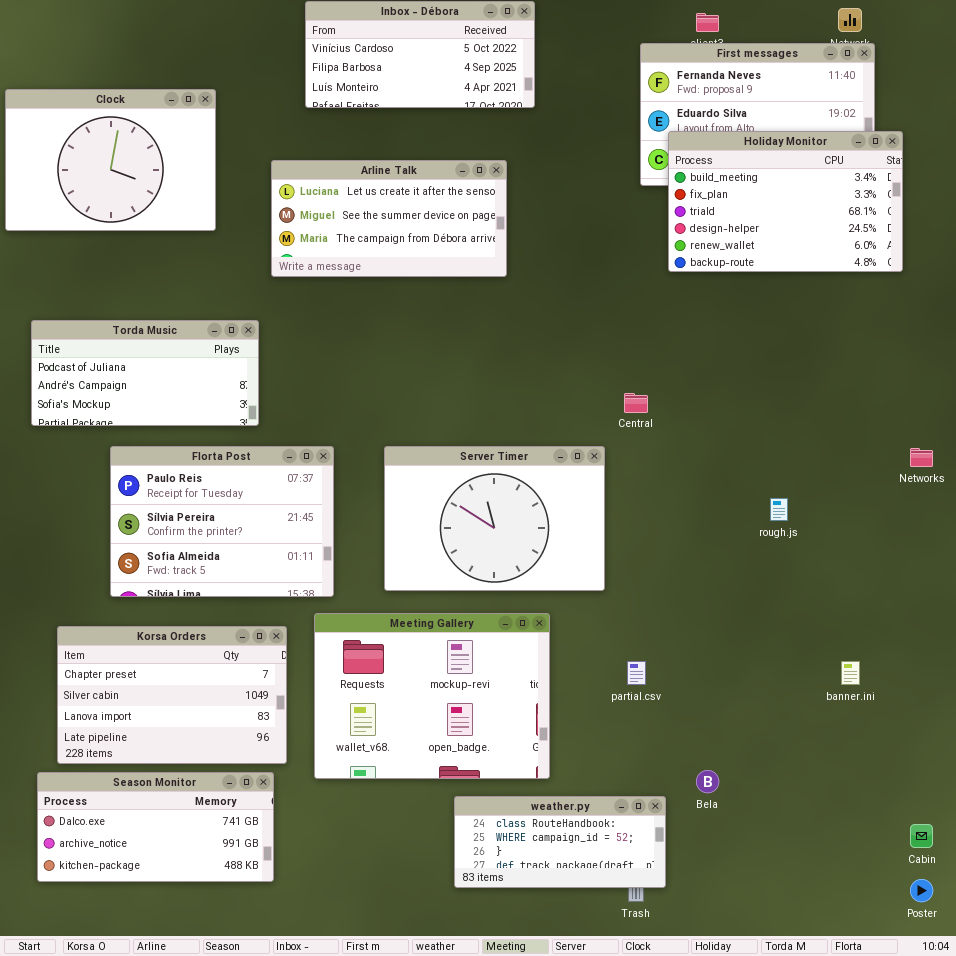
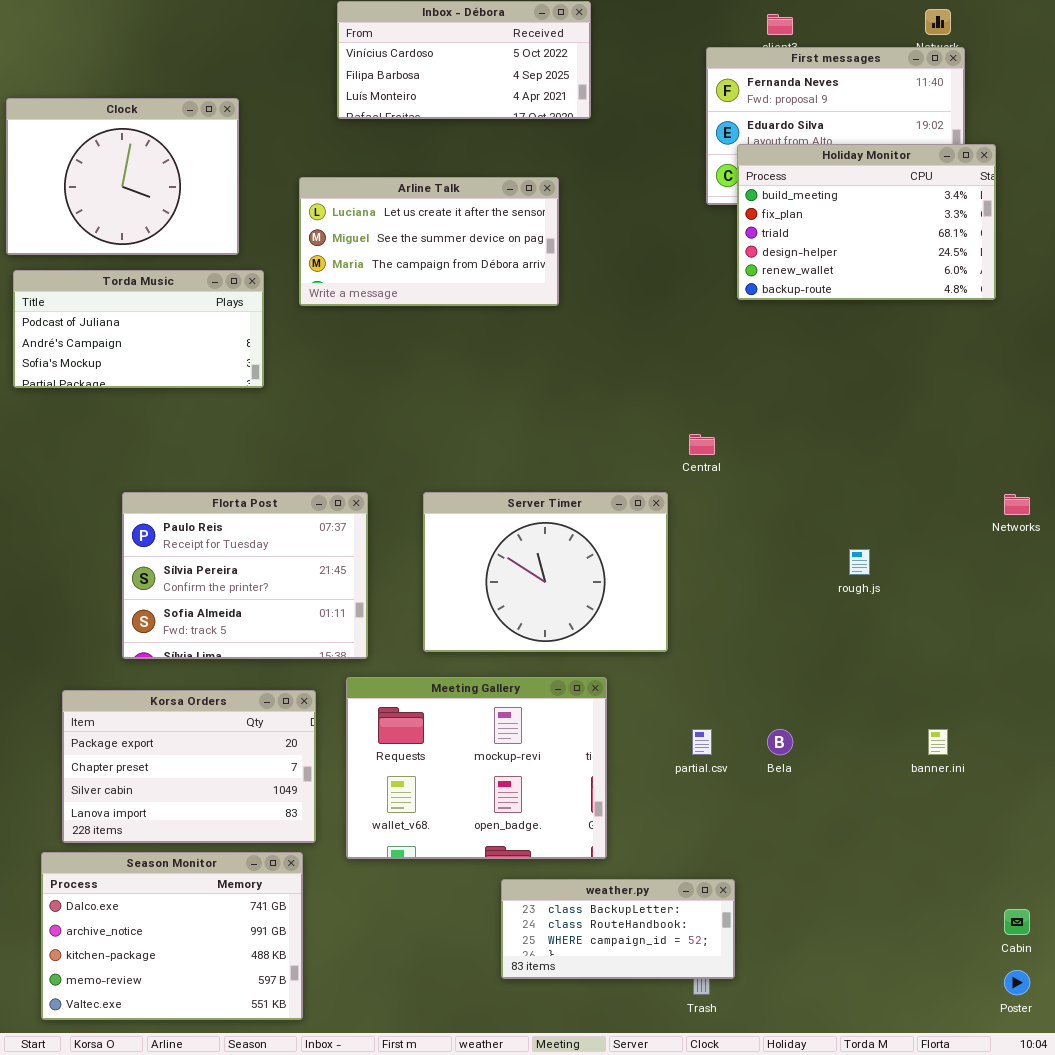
Torda Music: [31,320,259,426] -> [13,270,264,388], moved
Korsa Orders: [57,626,287,764] -> [62,690,316,843], scrolled up 1 row
Bela: [696,770,719,793] -> [767,729,793,755], moved
Season Monitor: [37,772,274,882] -> [41,852,303,1020], resized
weather.py: [454,796,666,888] -> [501,879,735,979], scrolled up 1 row

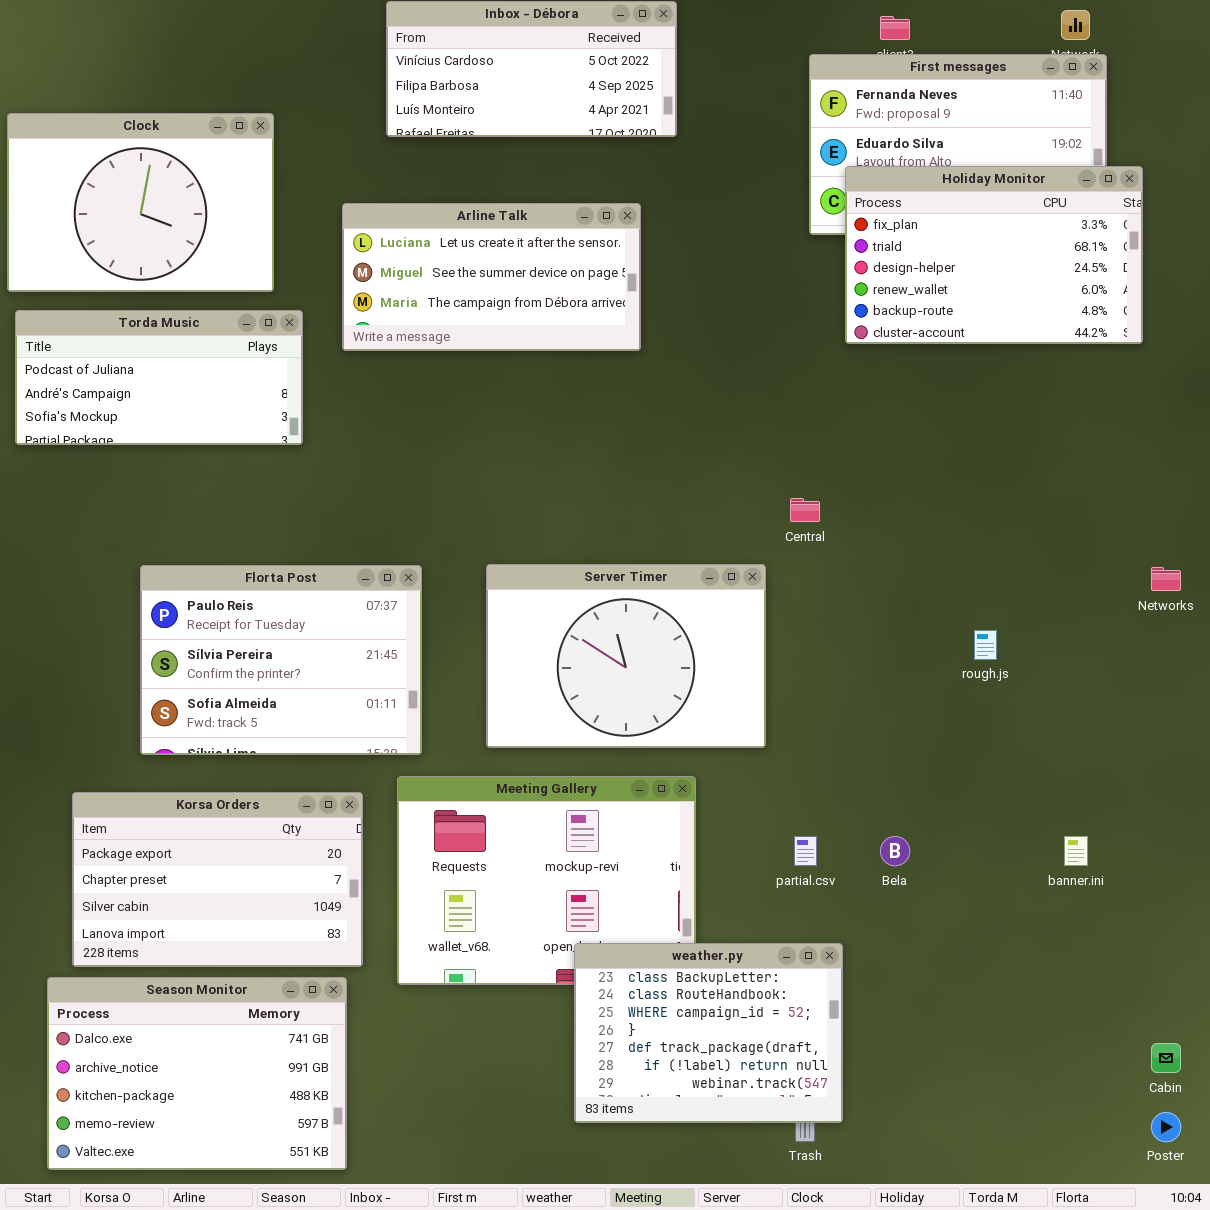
Holiday Monitor: [737,144,996,300] -> [845,166,1143,344], scrolled down 1 row
weather.py: [501,879,735,979] -> [574,943,843,1123], resized

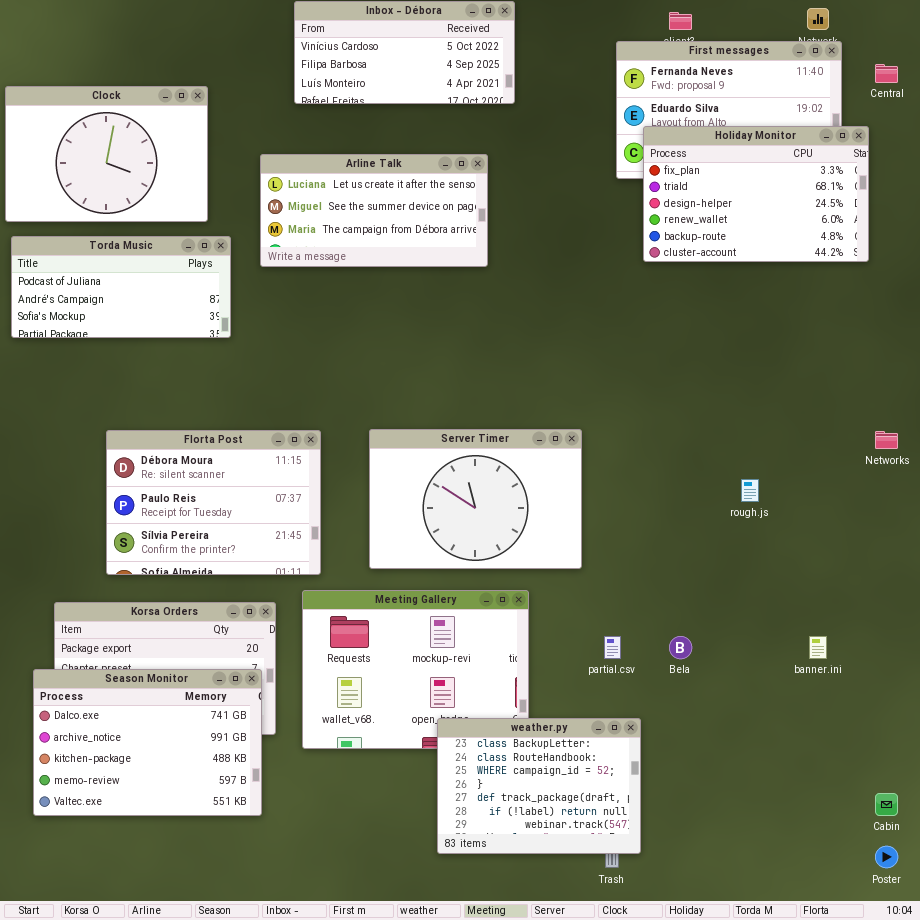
Central: [790,498,820,522] -> [875,64,898,83], moved
Florta Post: [140,565,422,755] -> [106,430,321,575], scrolled up 1 row
Season Monitor: [47,977,347,1170] -> [33,669,262,816], moved

